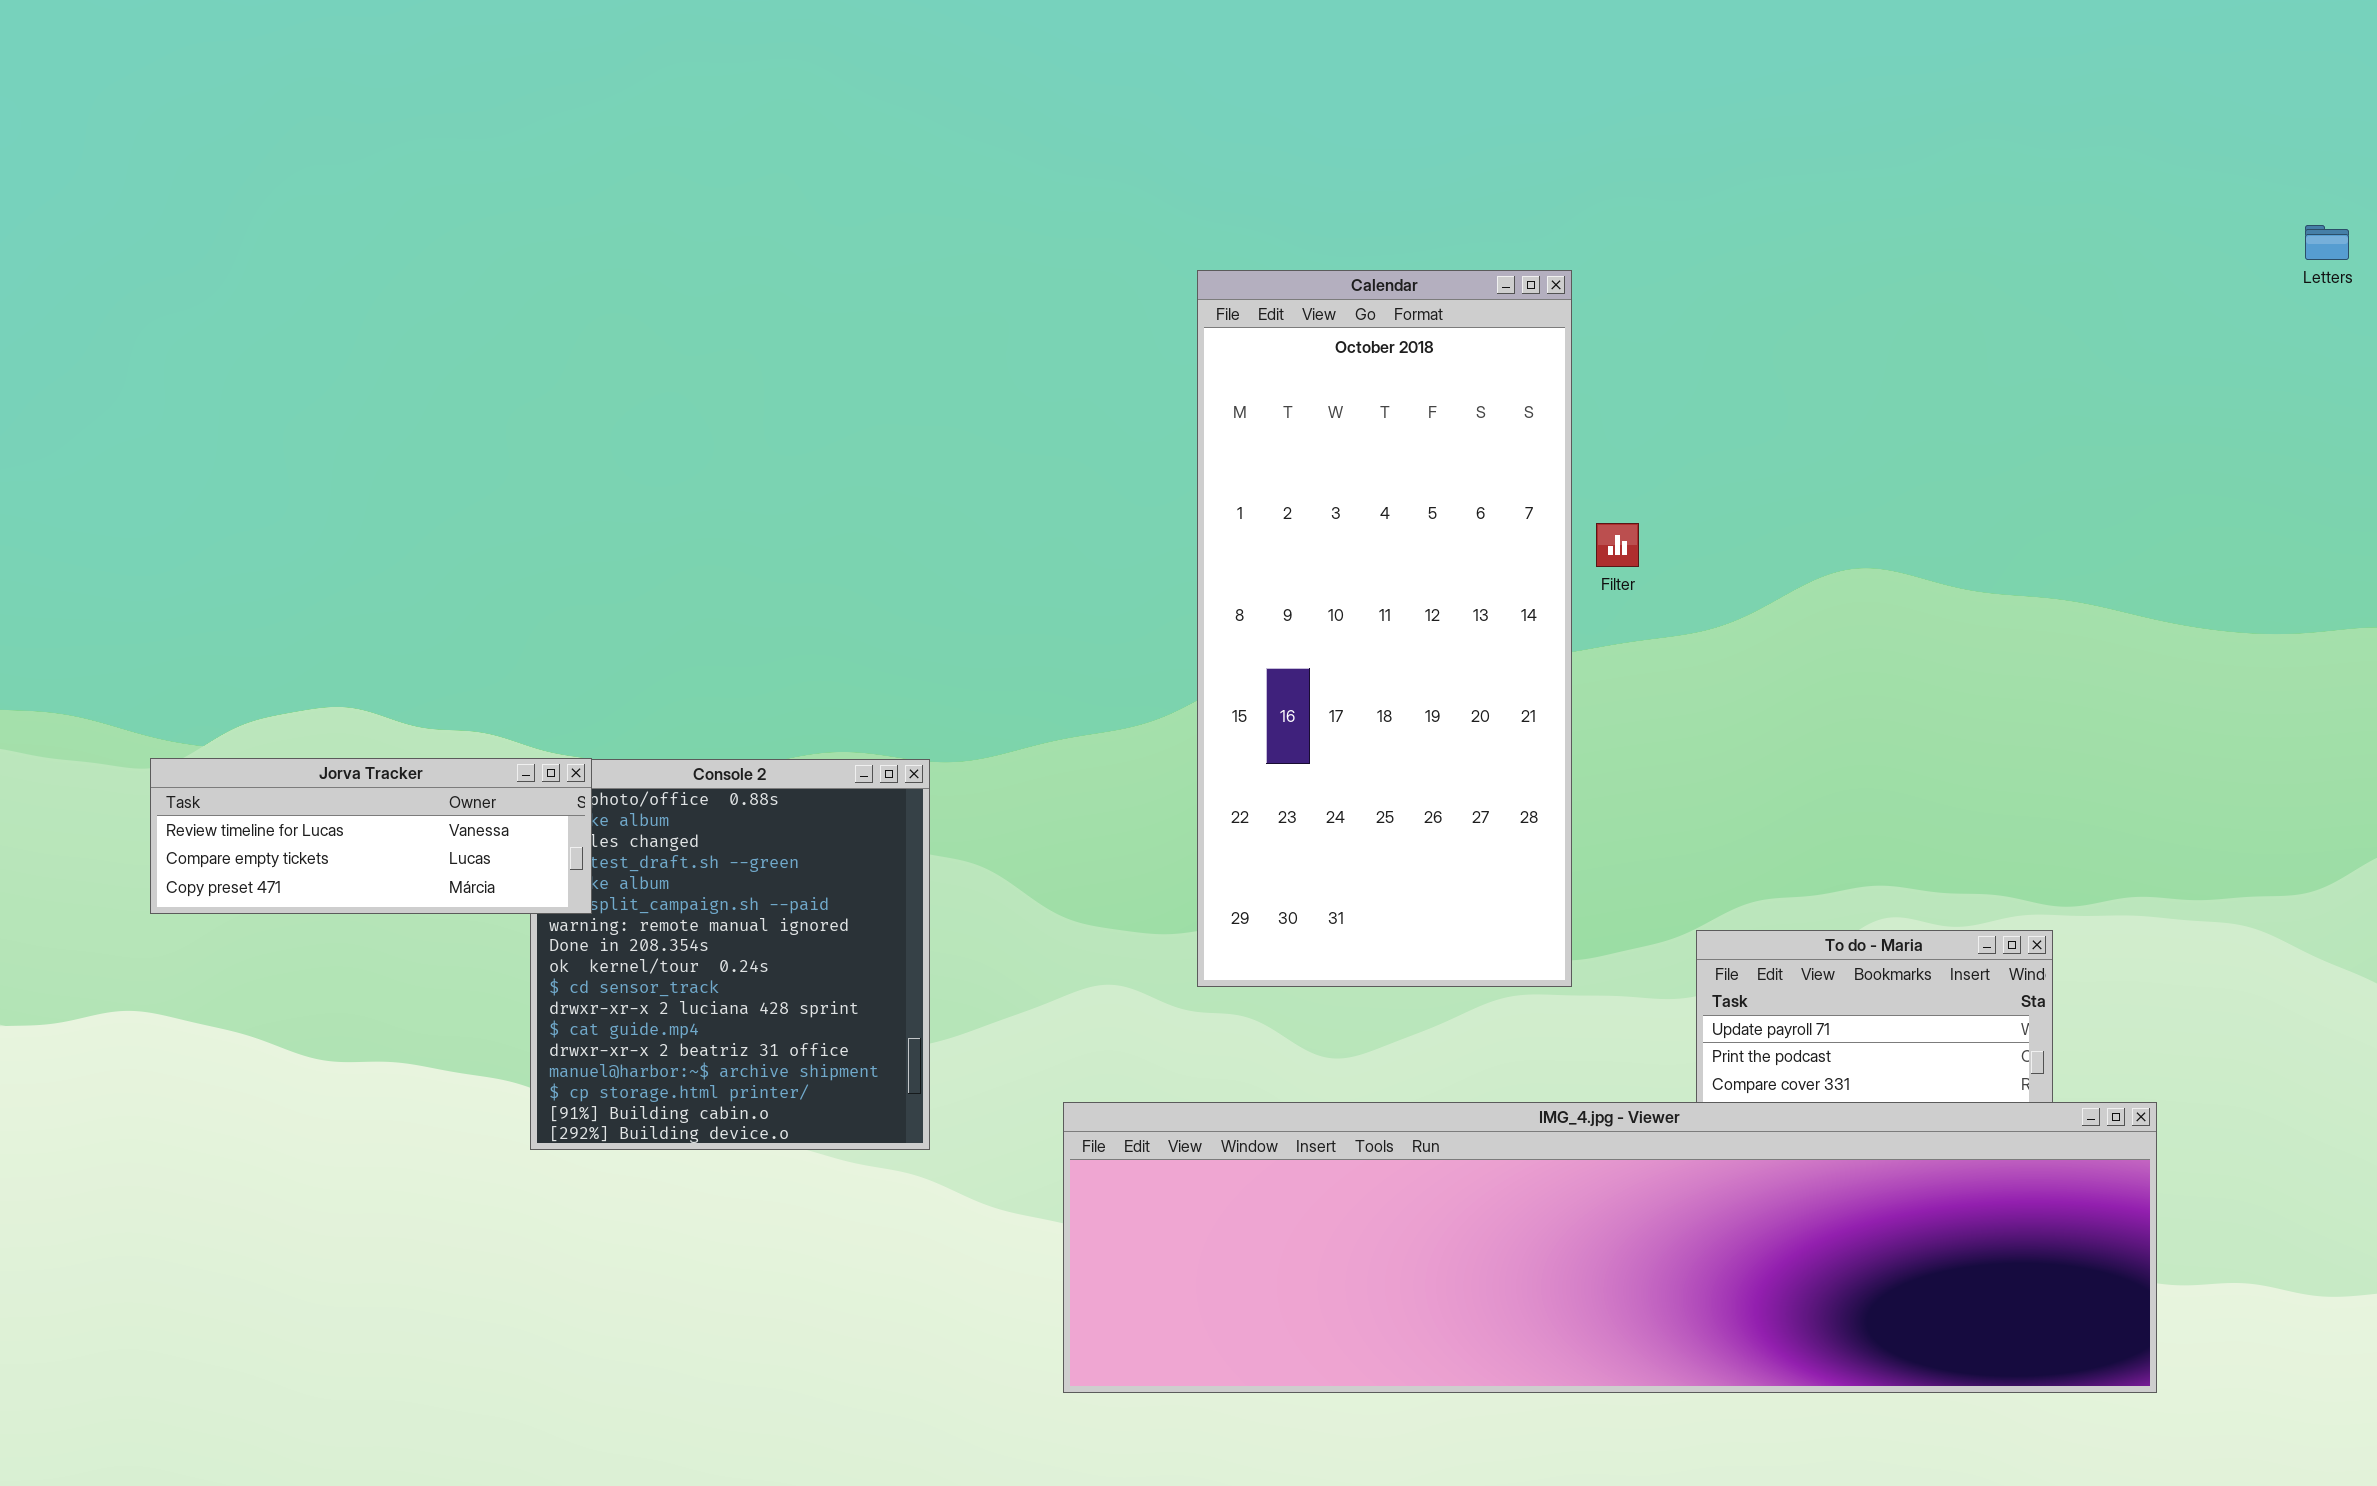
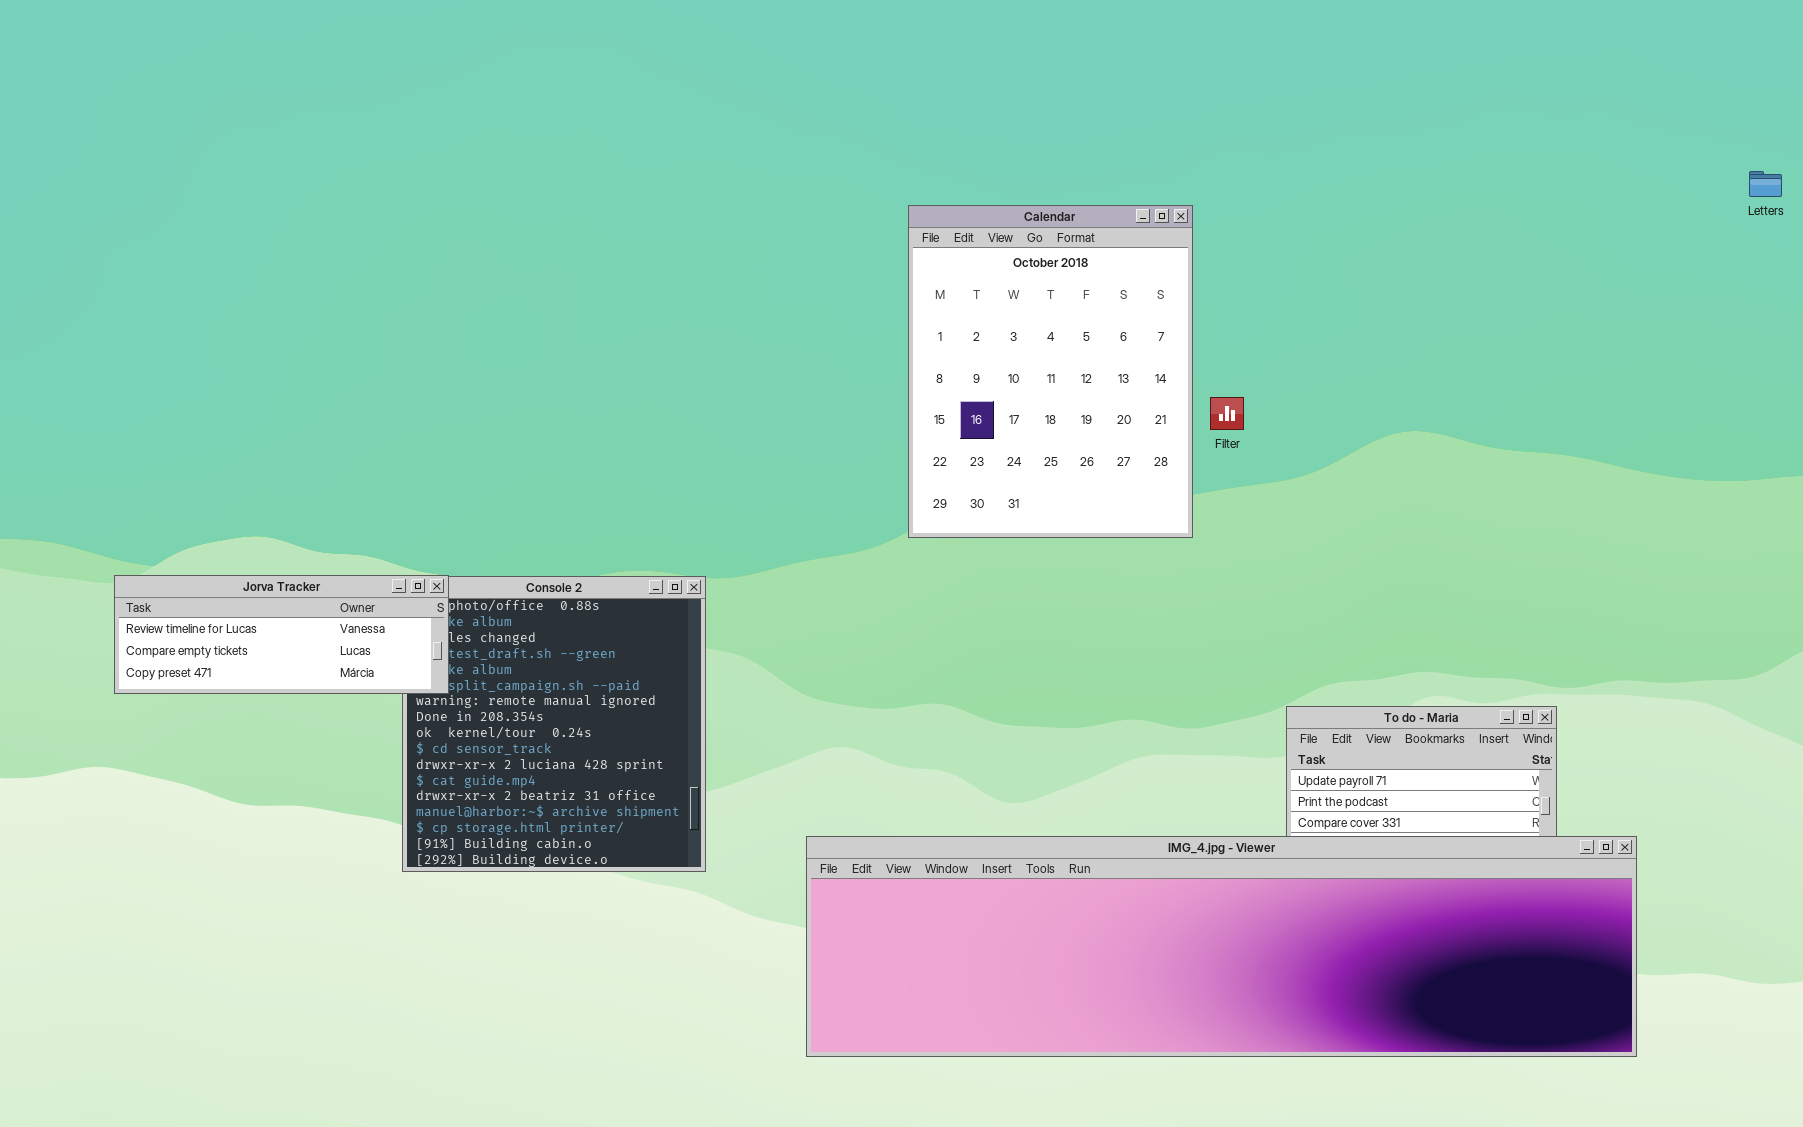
Calendar: [1197,270,1572,987] -> [908,205,1193,538], resized

